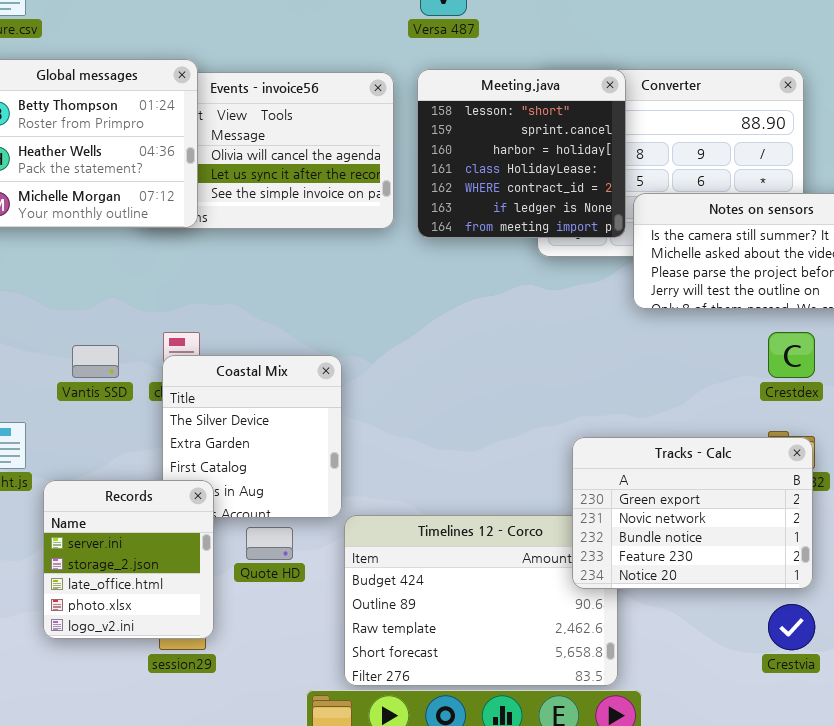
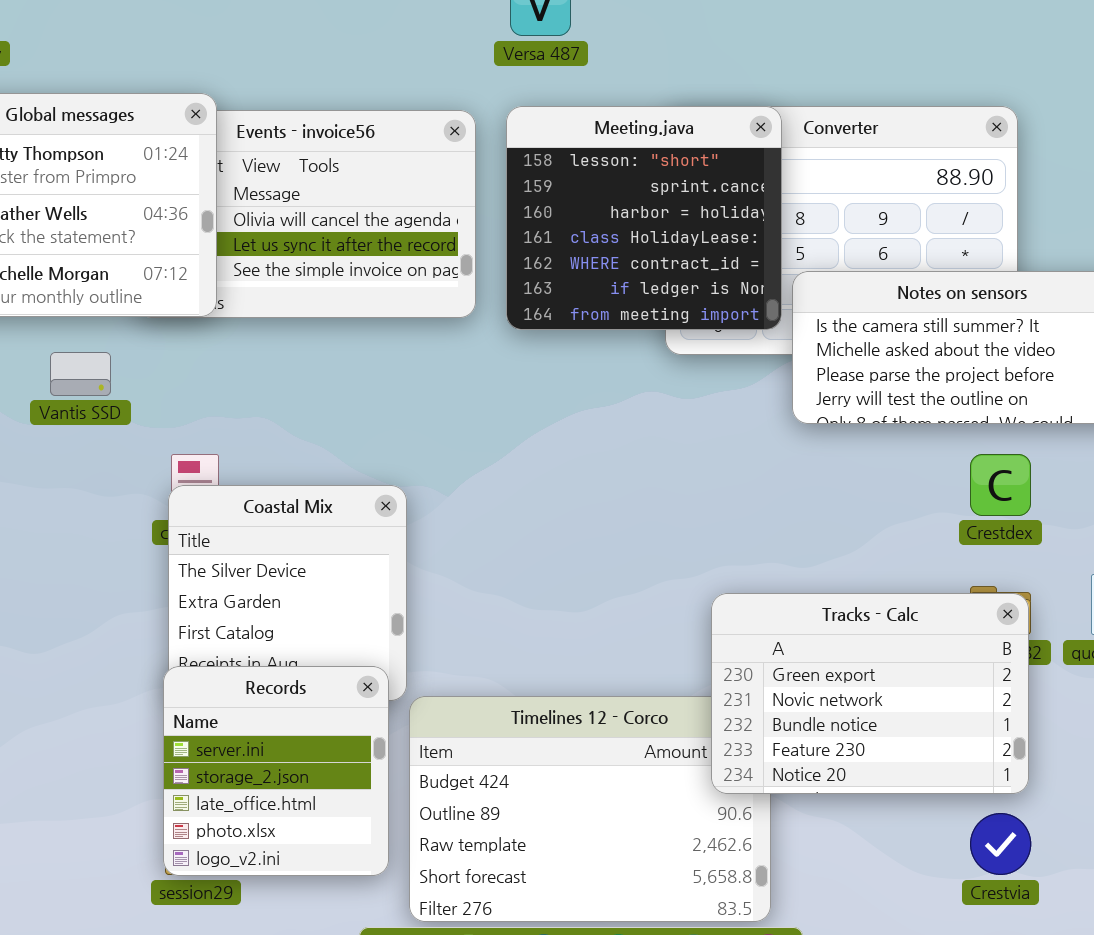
Vantis SSD: [72,345,119,378] -> [50,352,111,396], moved
Records: [43,480,214,639] -> [163,666,389,876], moved

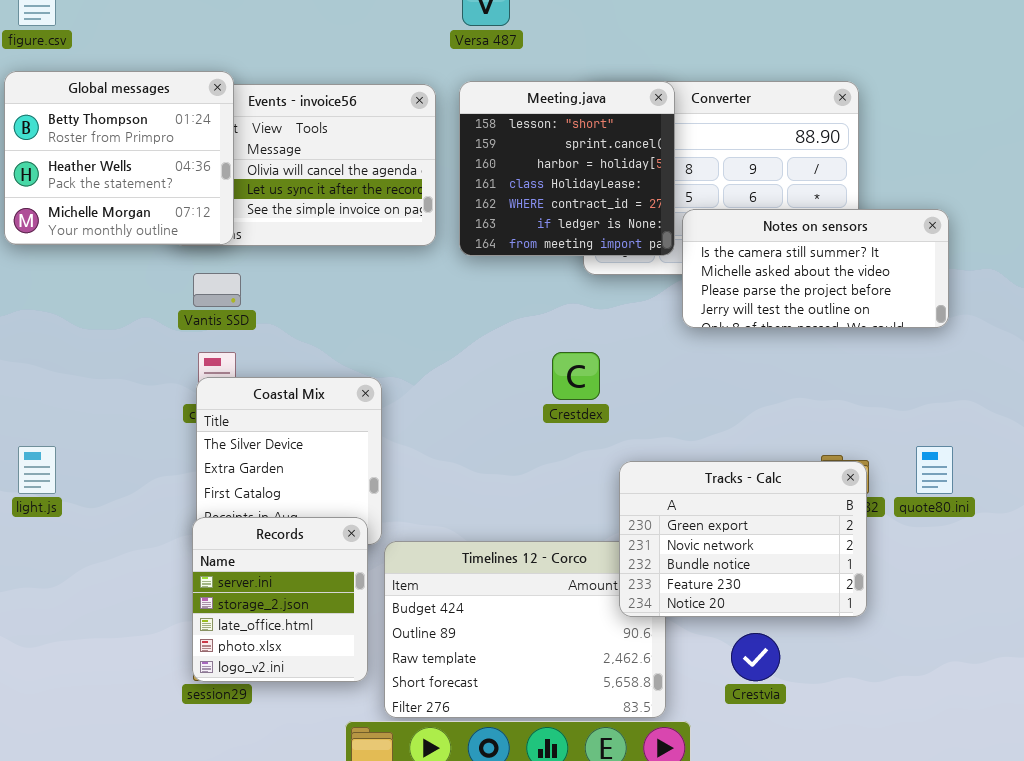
Vantis SSD: [50,352,111,396] -> [193,273,241,307], moved
Crestdex: [970,454,1031,516] -> [552,352,600,400], moved
Crestvia: [970,813,1031,875] -> [731,633,780,681], moved

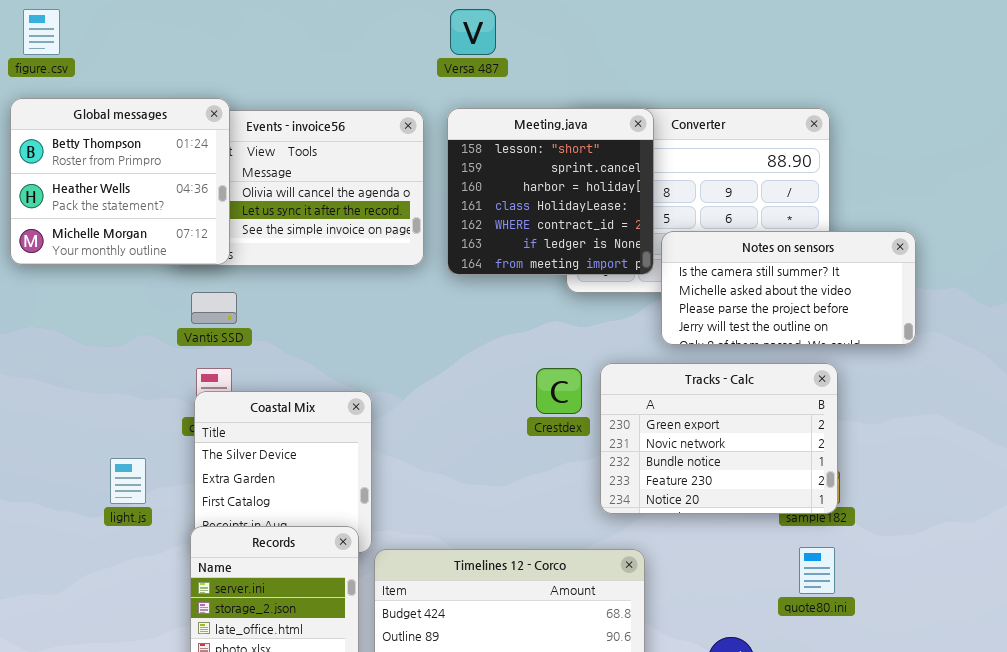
light.js: [18,446,56,494] -> [110,458,146,504], moved
quote80.ini: [916,446,953,494] -> [799,547,835,594], moved
Tracks - Calc: [619,461,867,617] -> [600,363,838,514], moved

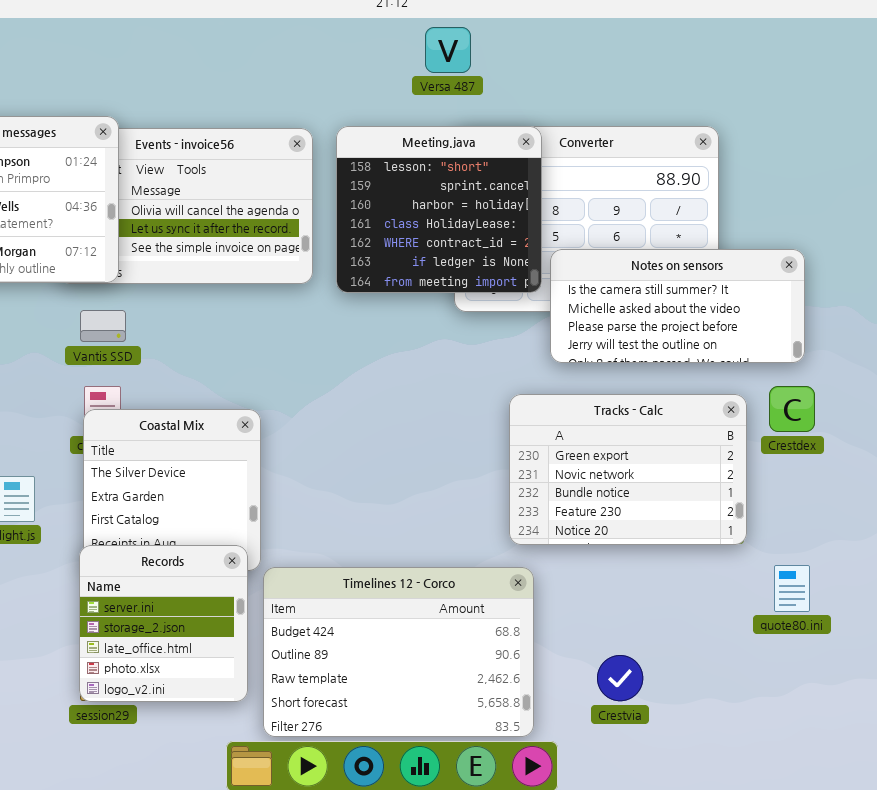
Versa 487: [450,9,496,55] -> [425,27,471,73], moved
Tracks - Calc: [600,363,838,514] -> [509,394,747,545], moved
Crestdex: [536,368,582,414] -> [769,386,815,432], moved
quote80.ini: [799,547,835,594] -> [774,565,810,612], moved

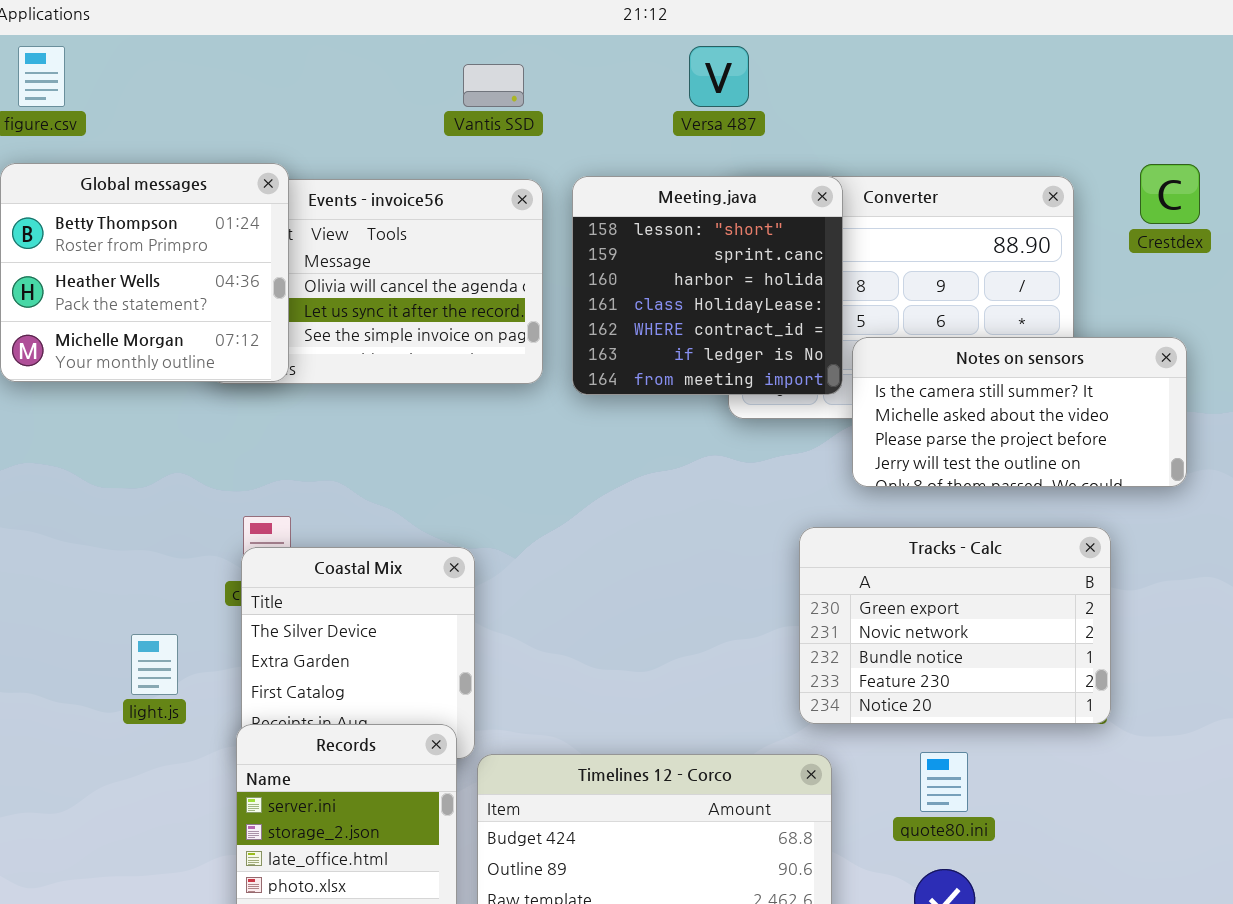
Vantis SSD: [80,310,126,342] -> [463,64,524,107], moved
Crestdex: [769,386,815,432] -> [1140,164,1200,224], moved
quote80.ini: [774,565,810,612] -> [920,752,968,812], moved

